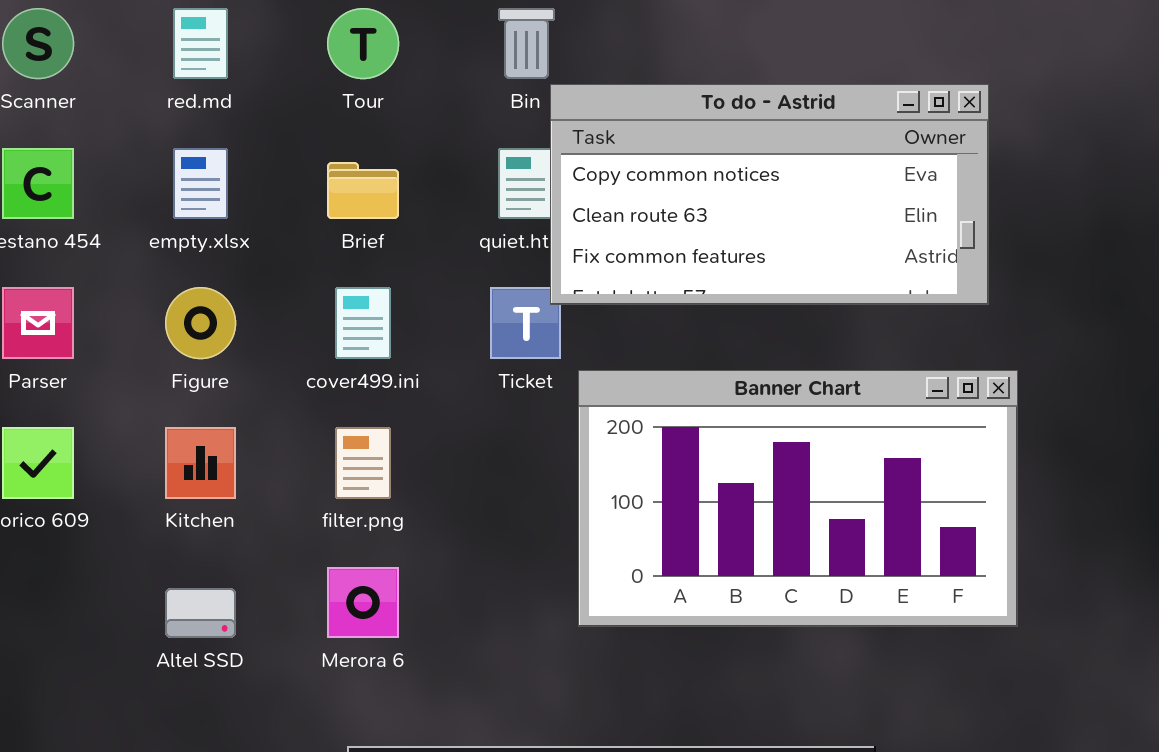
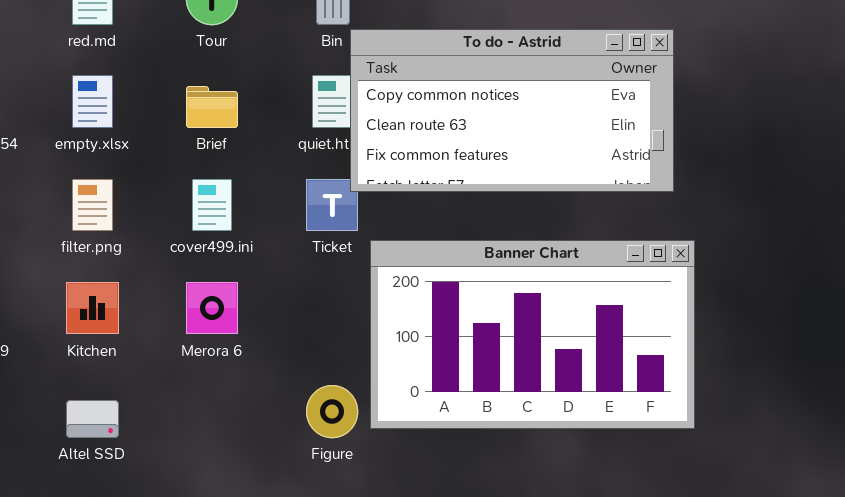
Figure: [165,287,236,359] -> [306,385,358,438], moved
filter.png: [335,427,391,499] -> [72,179,113,231], moved
Merora 6: [327,567,399,638] -> [186,282,238,334], moved

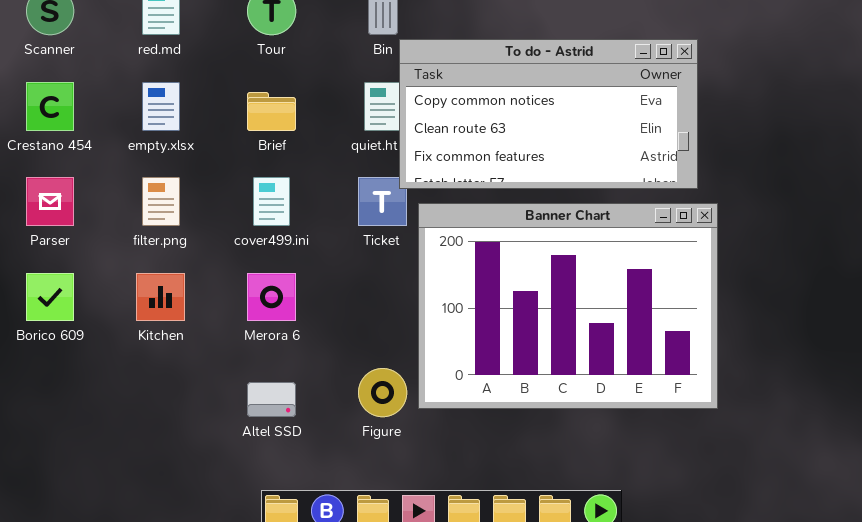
Banner Chart: [370,240,695,429] -> [418,203,718,409], resized
Altel SSD: [66,400,119,438] -> [247,382,296,417], moved

